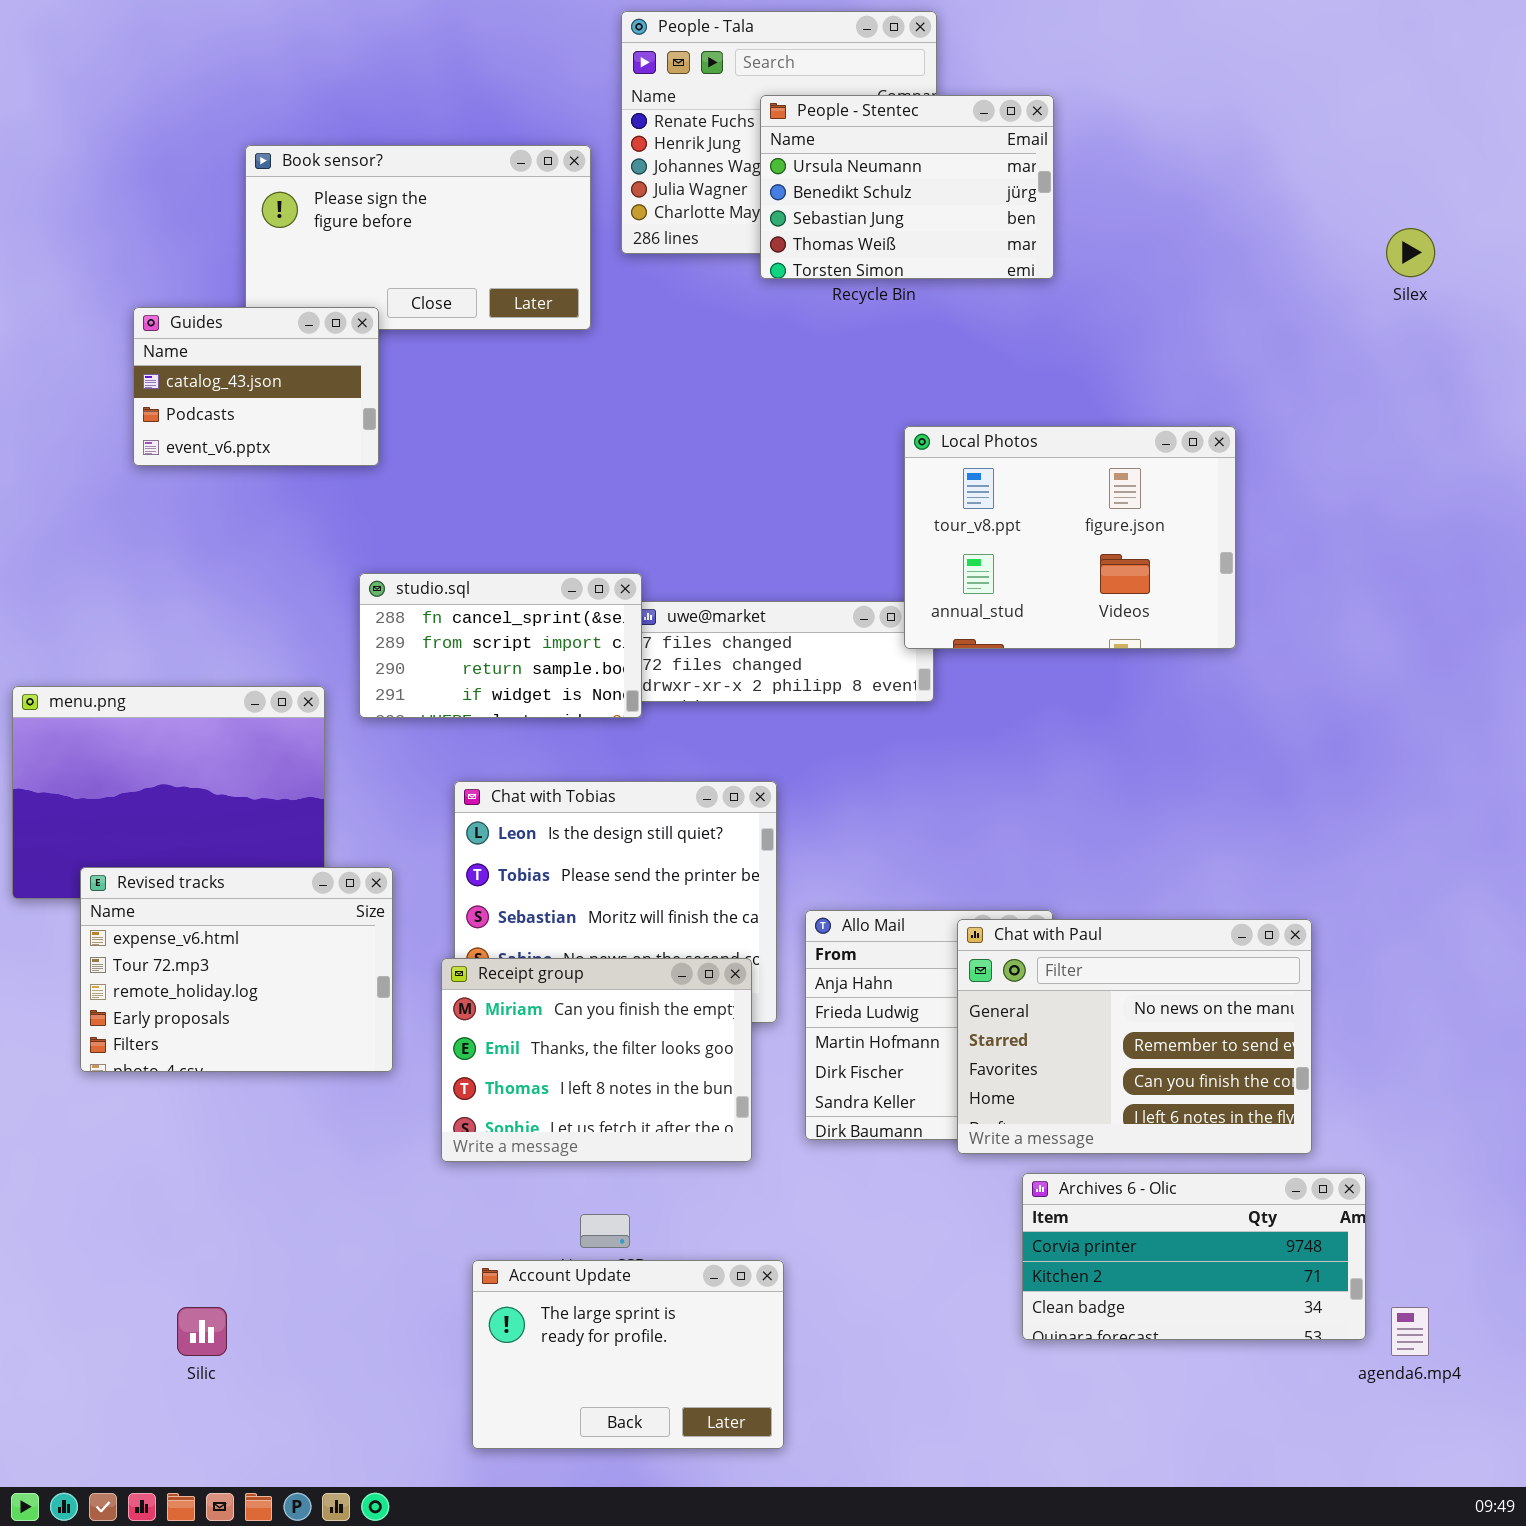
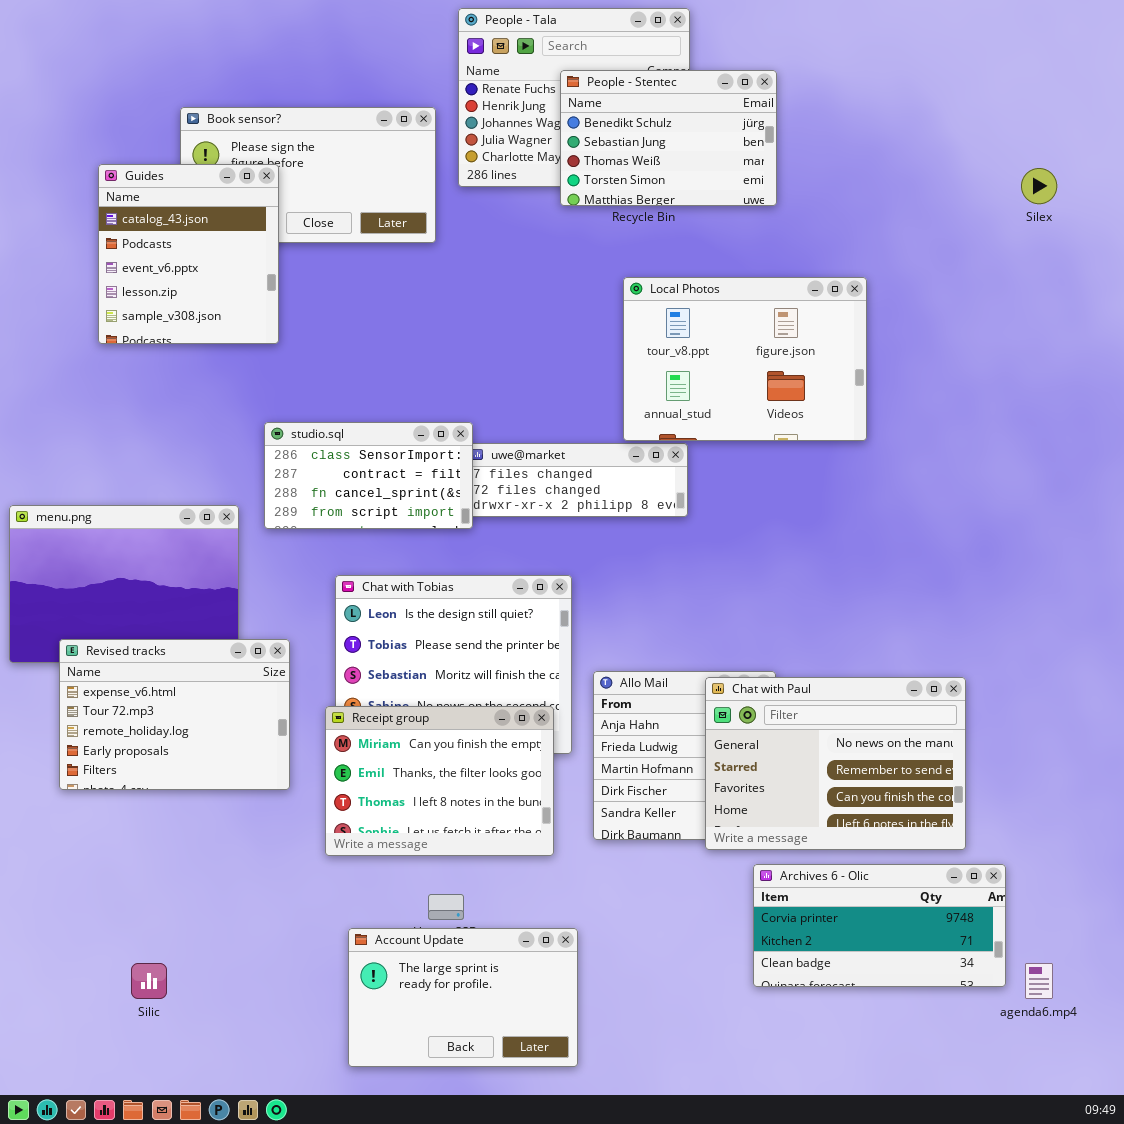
People - Stentec: [760,95,1054,279] -> [560,70,777,206], scrolled down 1 row
Guides: [133,307,379,466] -> [98,164,279,344], resized
Local Photos: [904,426,1236,649] -> [623,277,867,441], moved
studio.sql: [359,573,642,718] -> [264,422,473,529], scrolled up 2 rows

